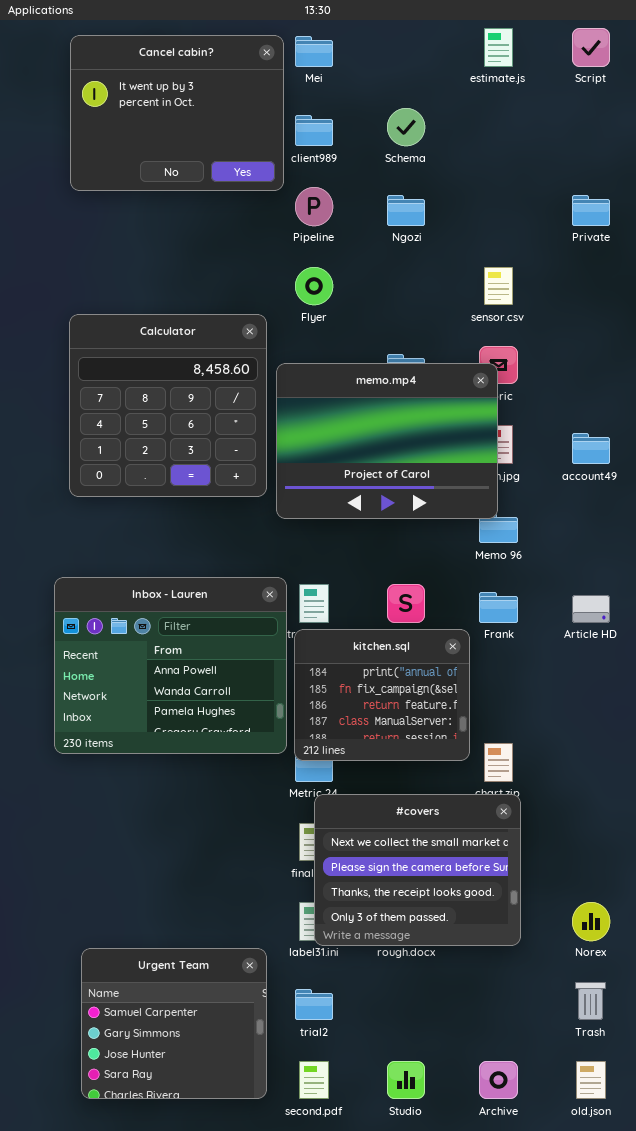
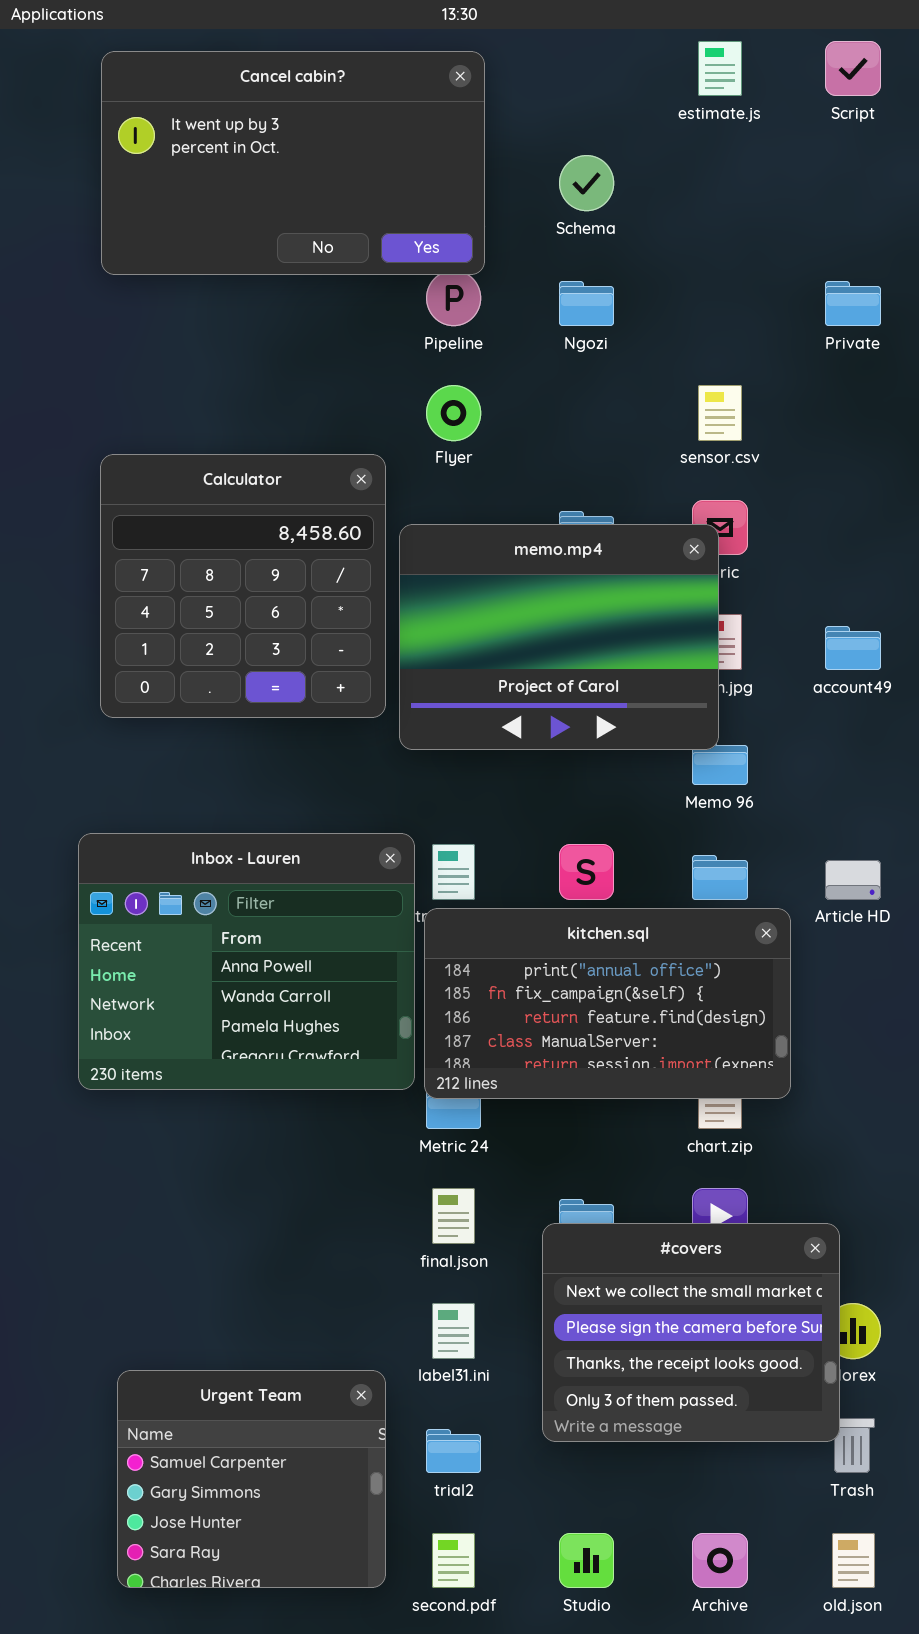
Cancel cabin?: [70,35,284,191] -> [101,51,485,275], resized
kitchen.sql: [294,629,470,761] -> [424,908,791,1099], resized
#covers: [314,794,521,946] -> [542,1223,840,1442], moved

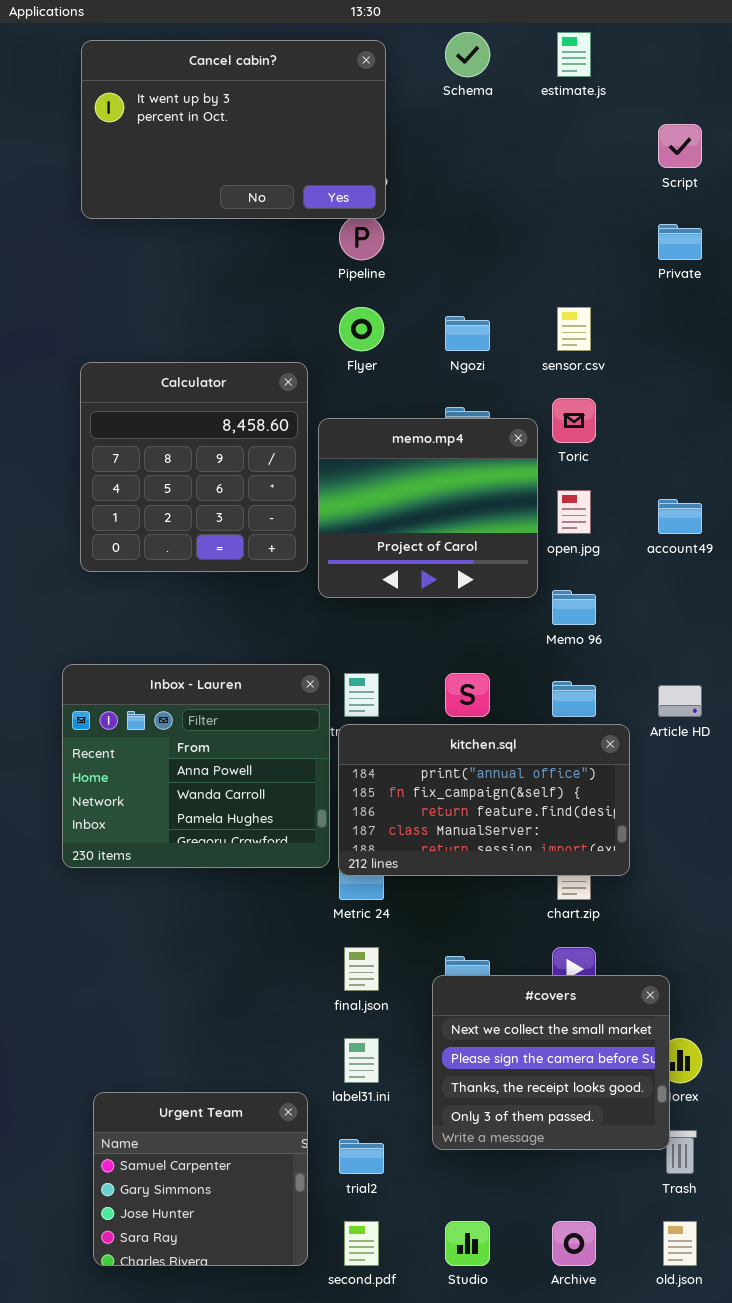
Script: [825,41,881,96] -> [658,124,702,168], moved
Schema: [559,155,614,211] -> [445,32,490,77], moved
Ngozi: [559,281,614,326] -> [445,316,490,351], moved
memo.mp4: [399,524,719,750] -> [318,418,538,598], resized

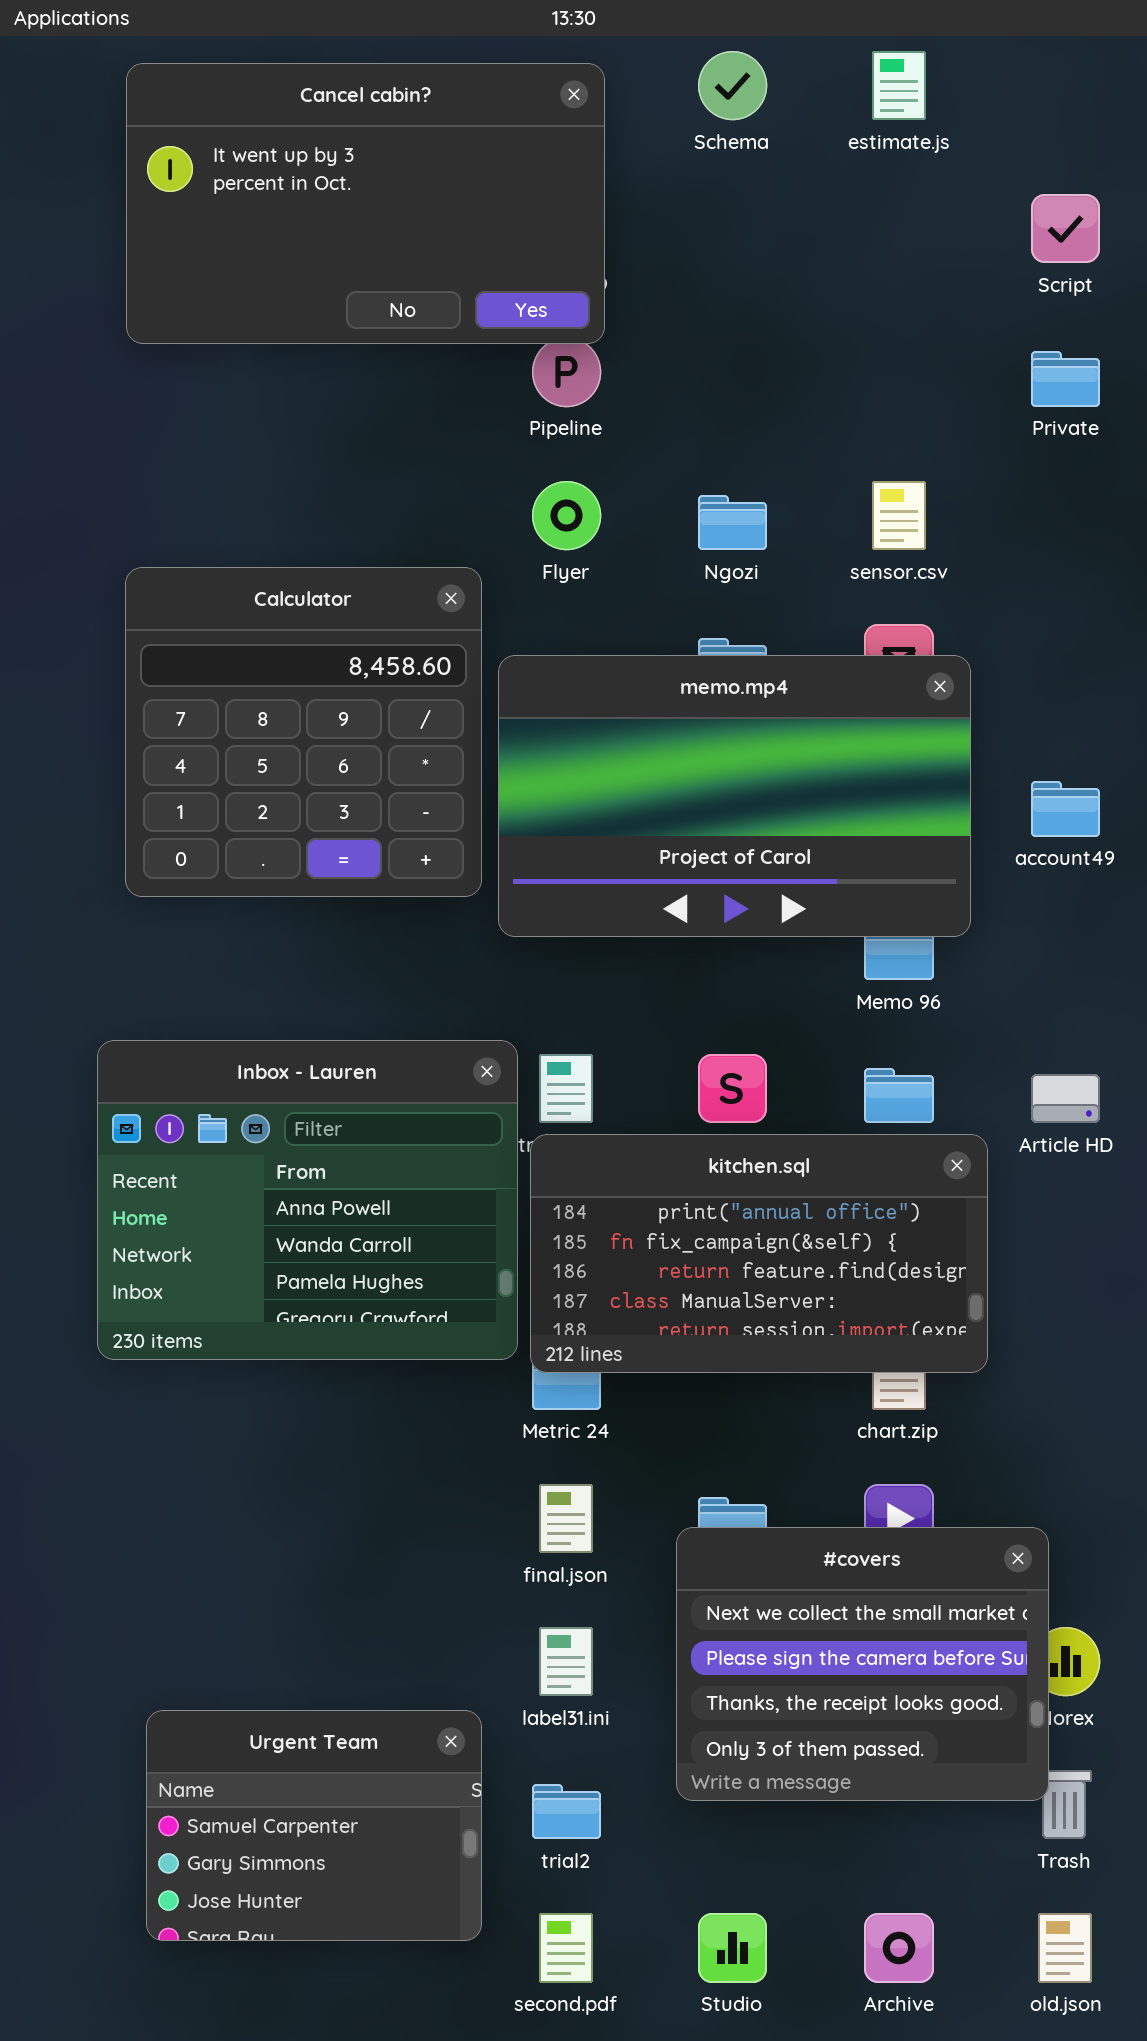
memo.mp4: [318,418,538,598] -> [498,655,971,937], resized
Urgent Team: [93,1092,308,1266] -> [146,1710,482,1941], resized

